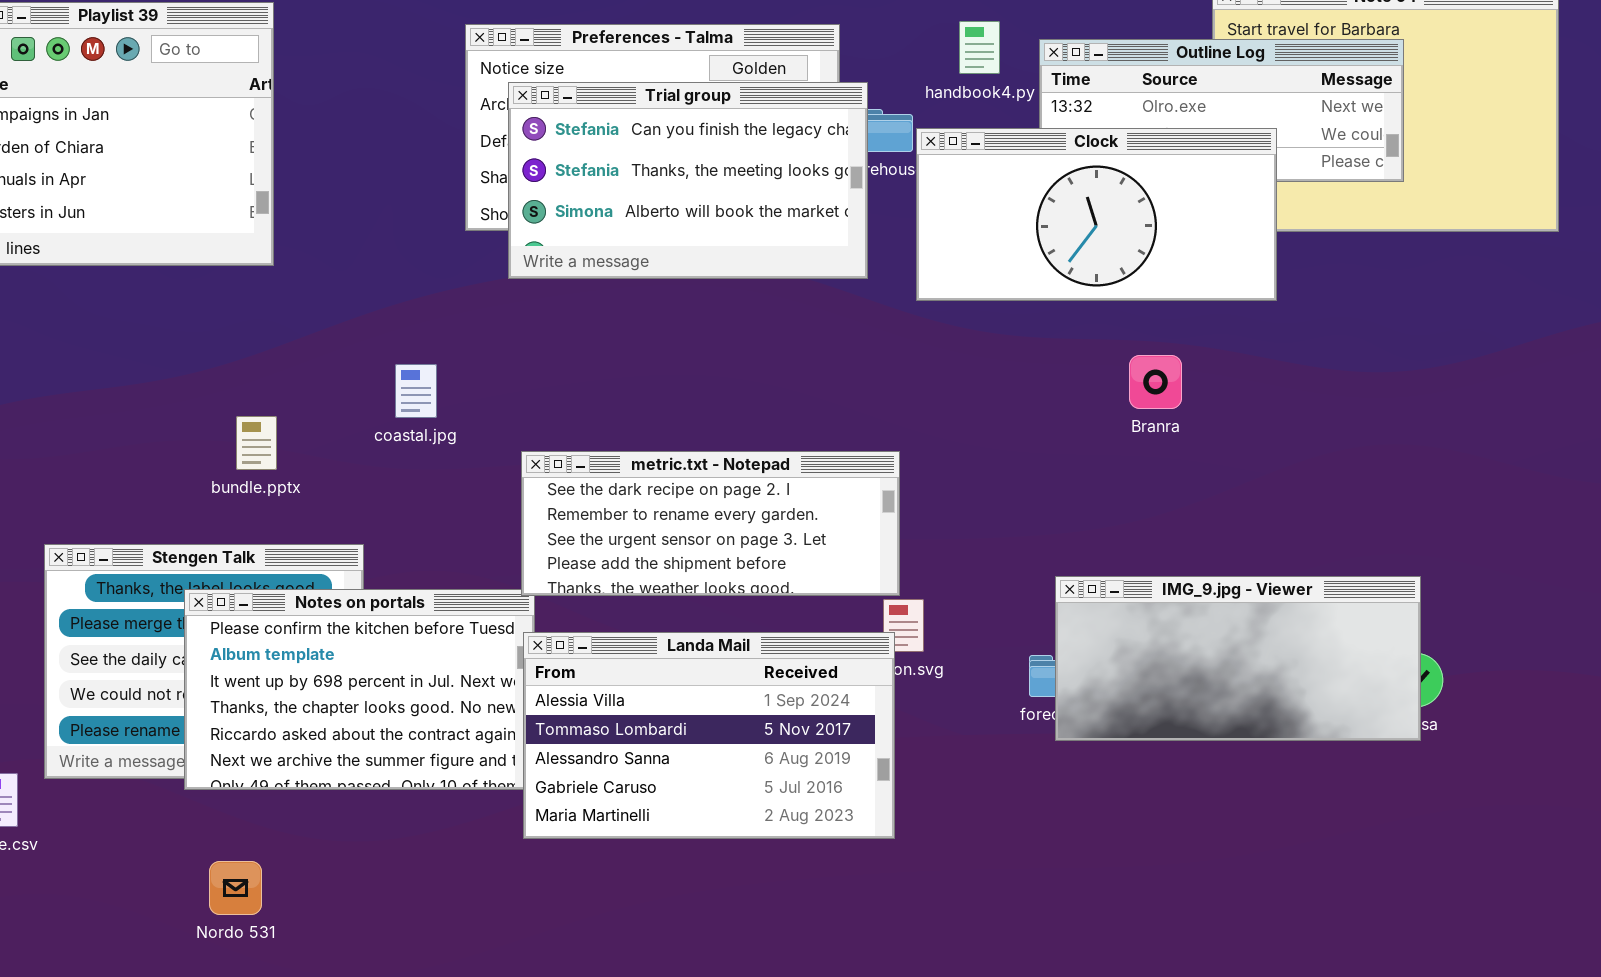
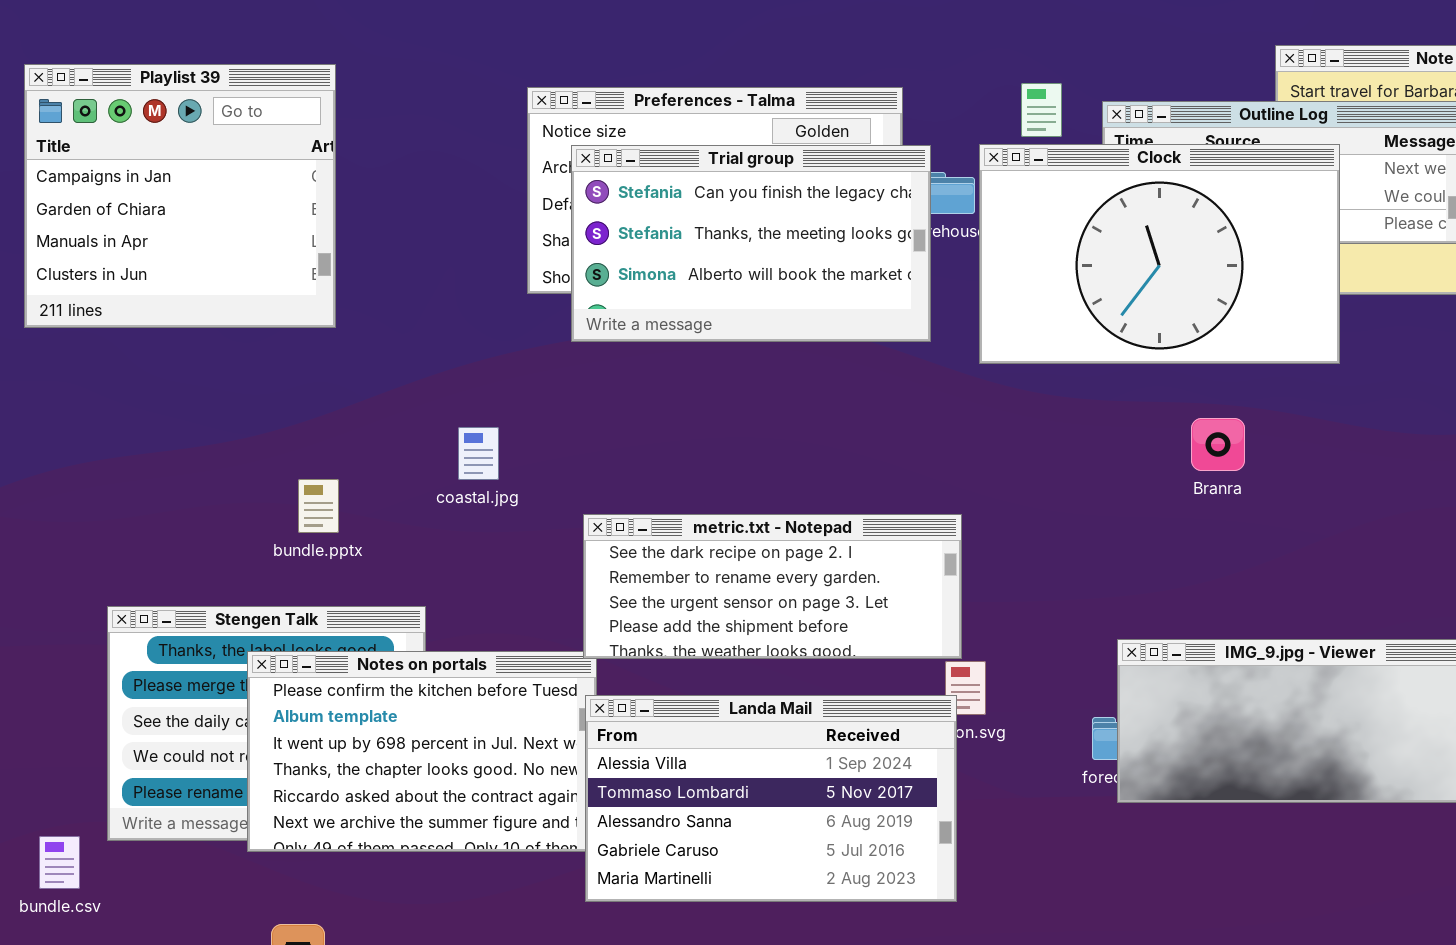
Clock: [916,128,1277,301] -> [979,144,1340,364], resized

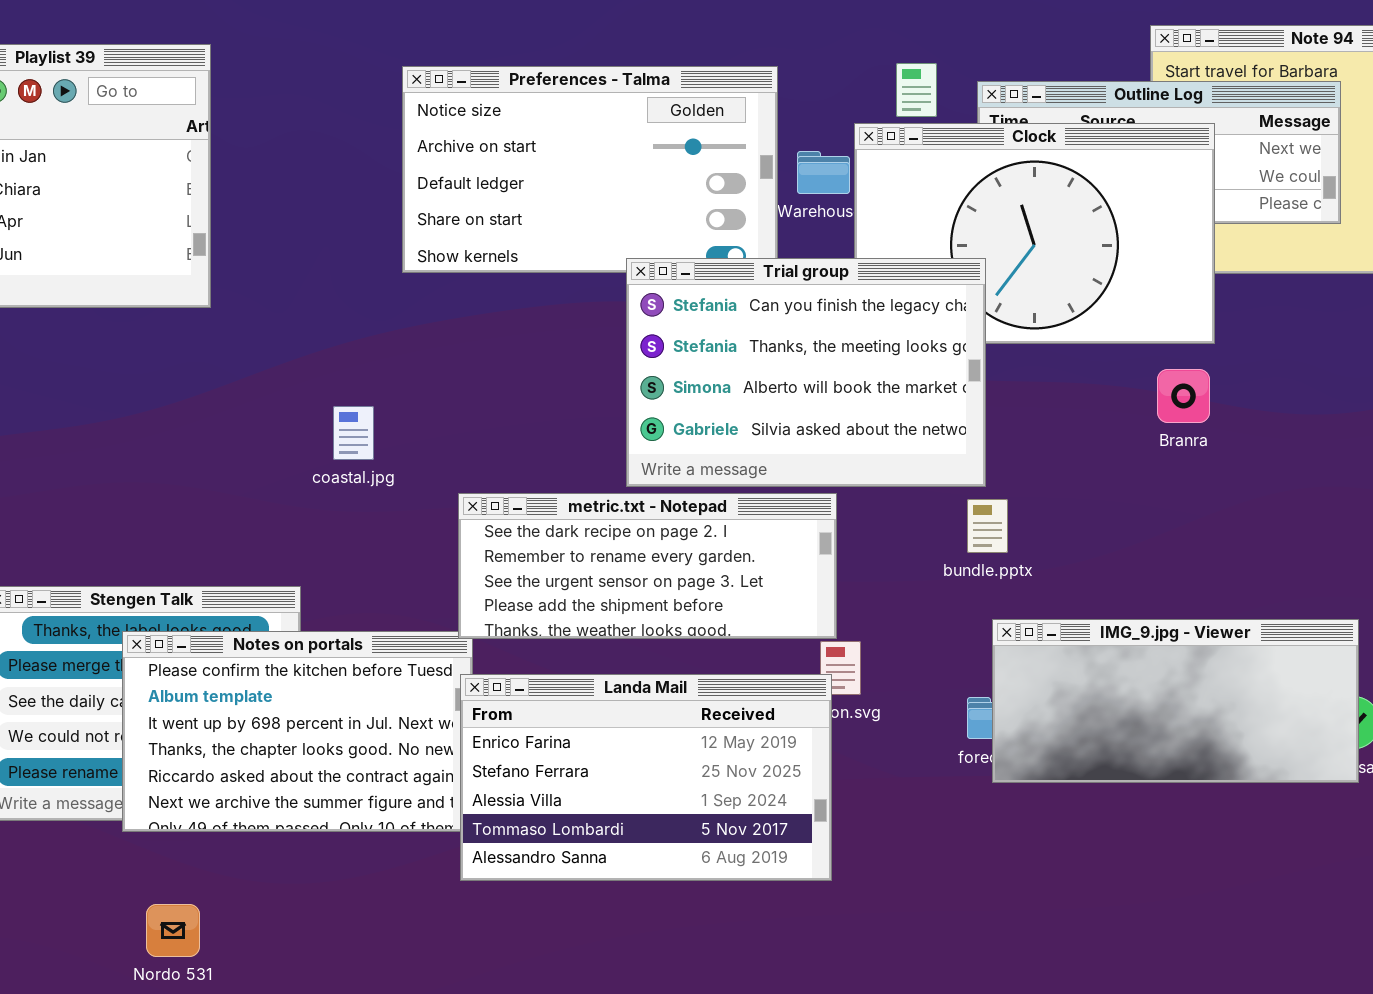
Trial group: [571,145,931,342] -> [626,258,986,487], moved, resized
Branra: [1191,418,1245,471] -> [1157,369,1210,423], moved
bundle.pptx: [298,479,339,533] -> [967,499,1008,553], moved
Landa Mail: [585,695,957,902] -> [460,674,832,881], scrolled up 2 rows

